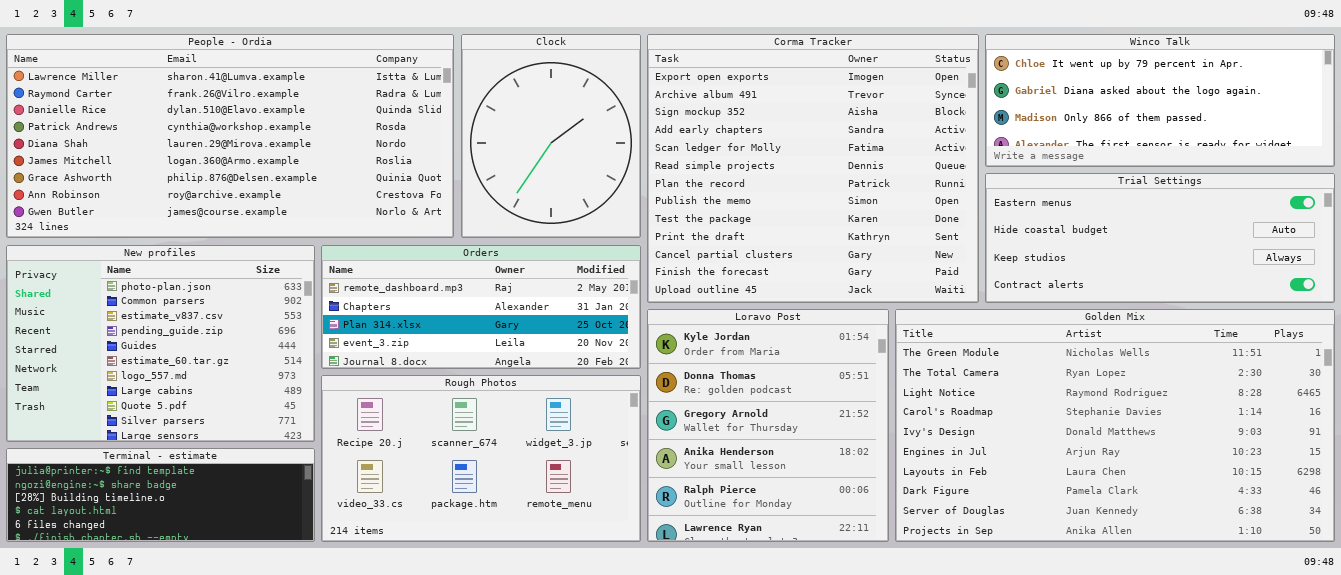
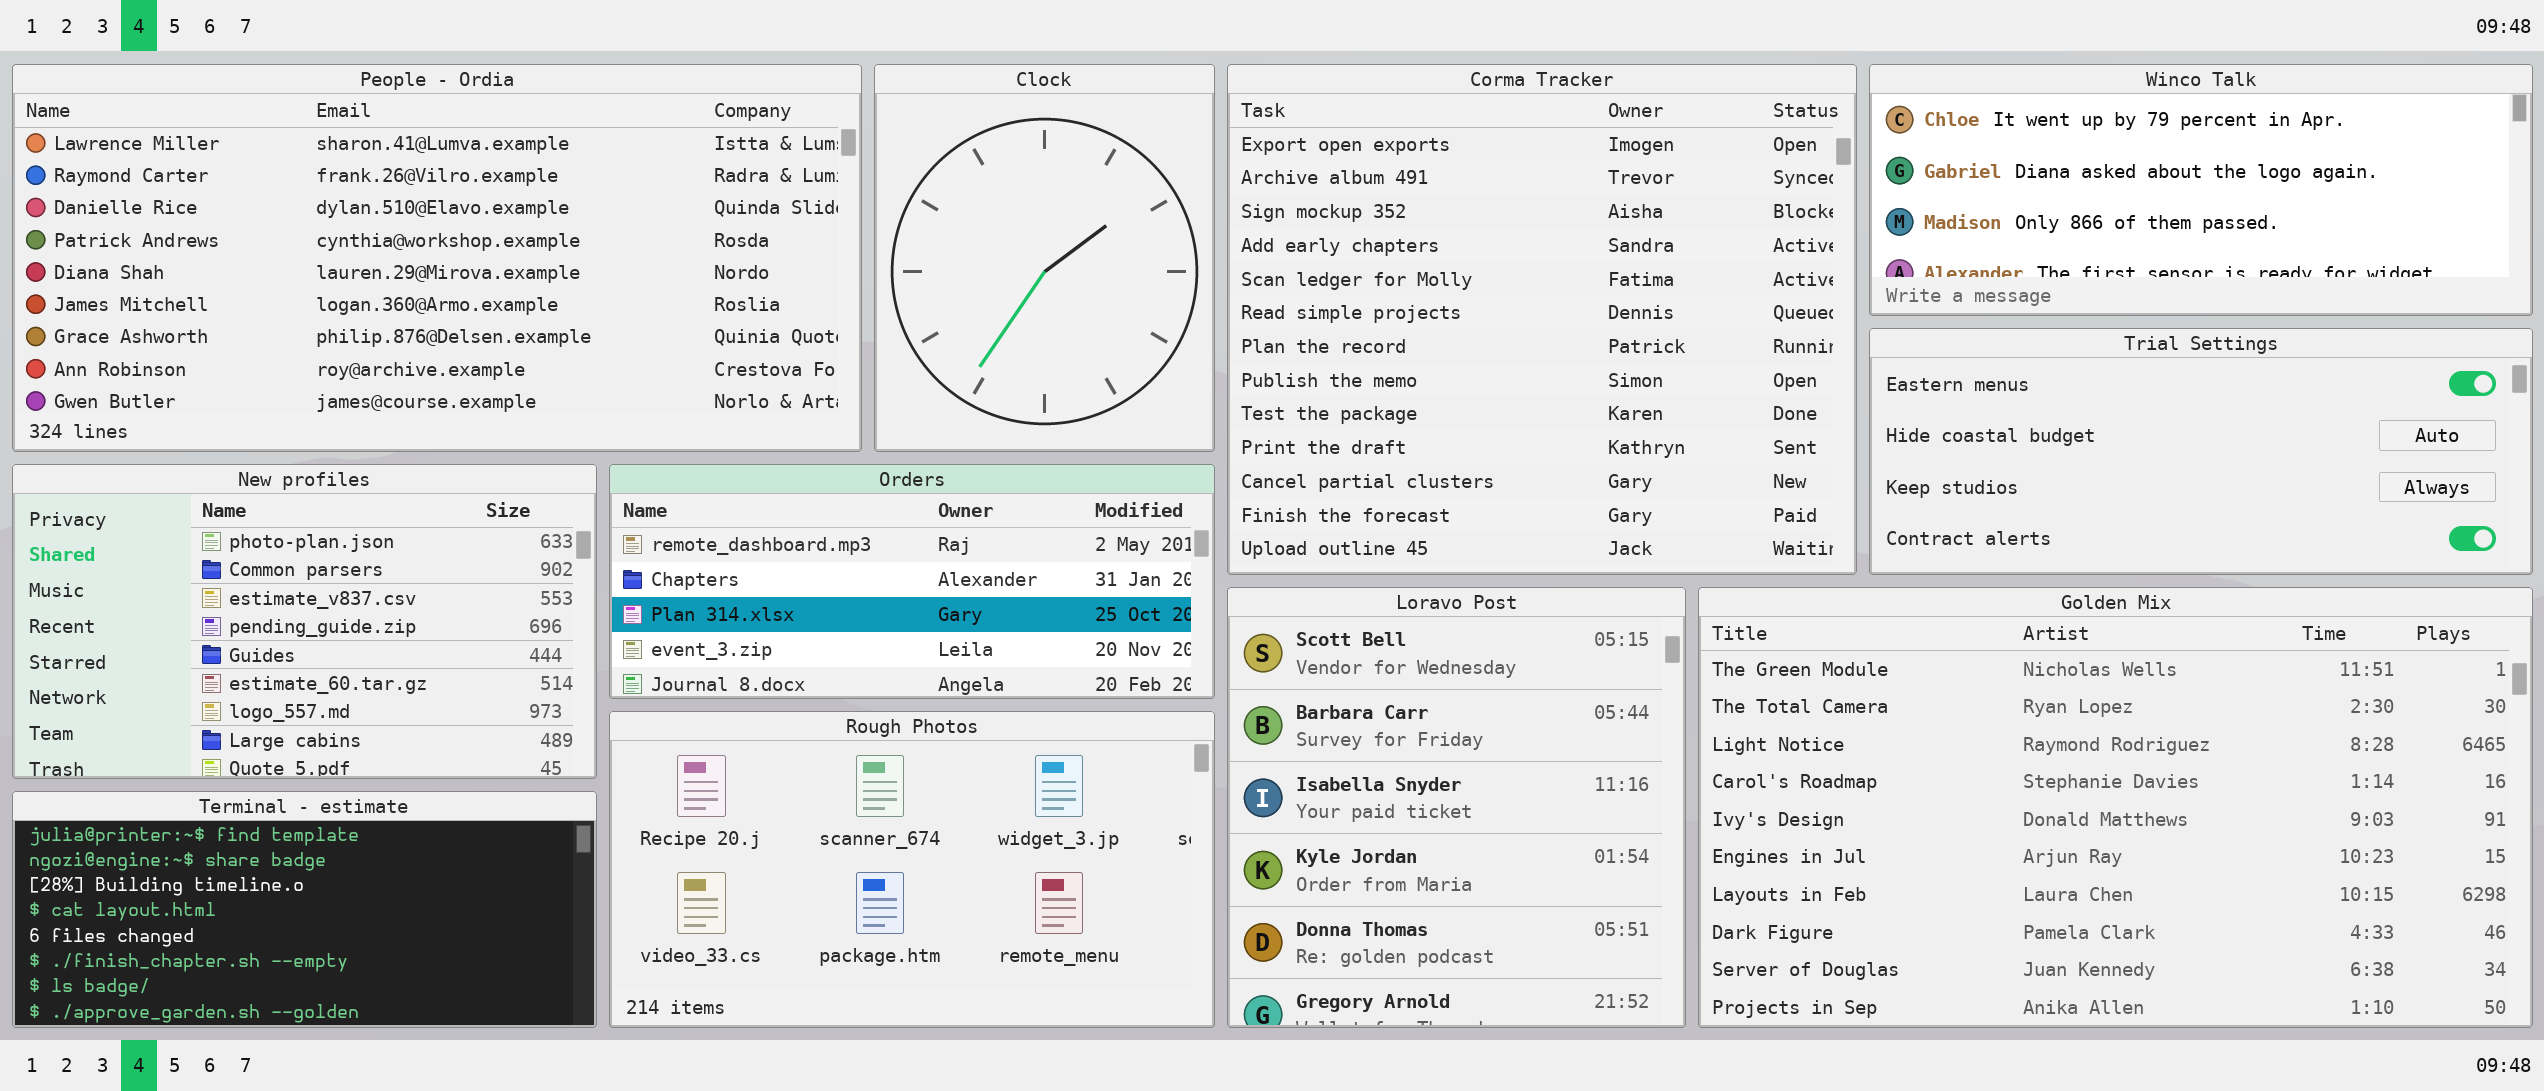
New profiles: [6,245,315,442] -> [12,464,597,779], resized
Loravo Post: [647,309,889,542] -> [1227,587,1686,1028], scrolled up 3 rows
Terminal - estimate: [6,448,315,542] -> [12,791,597,1028], resized

